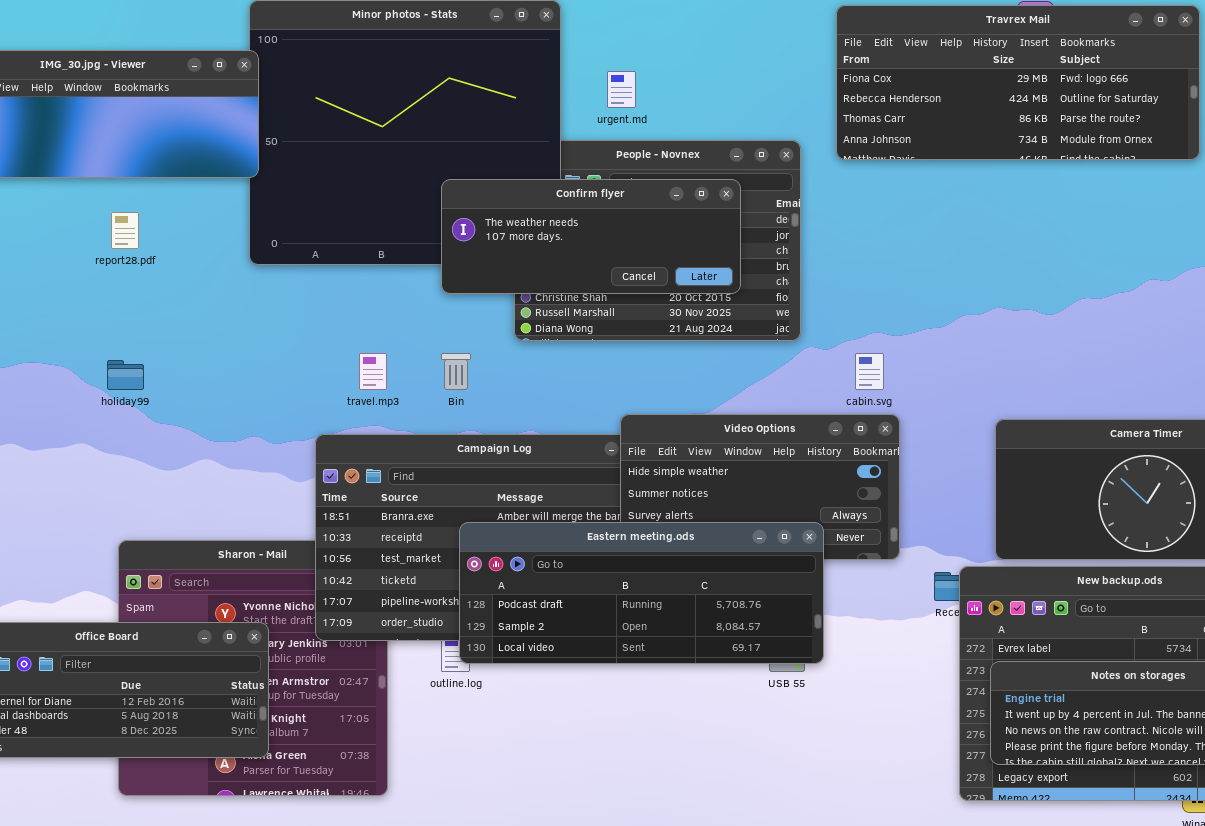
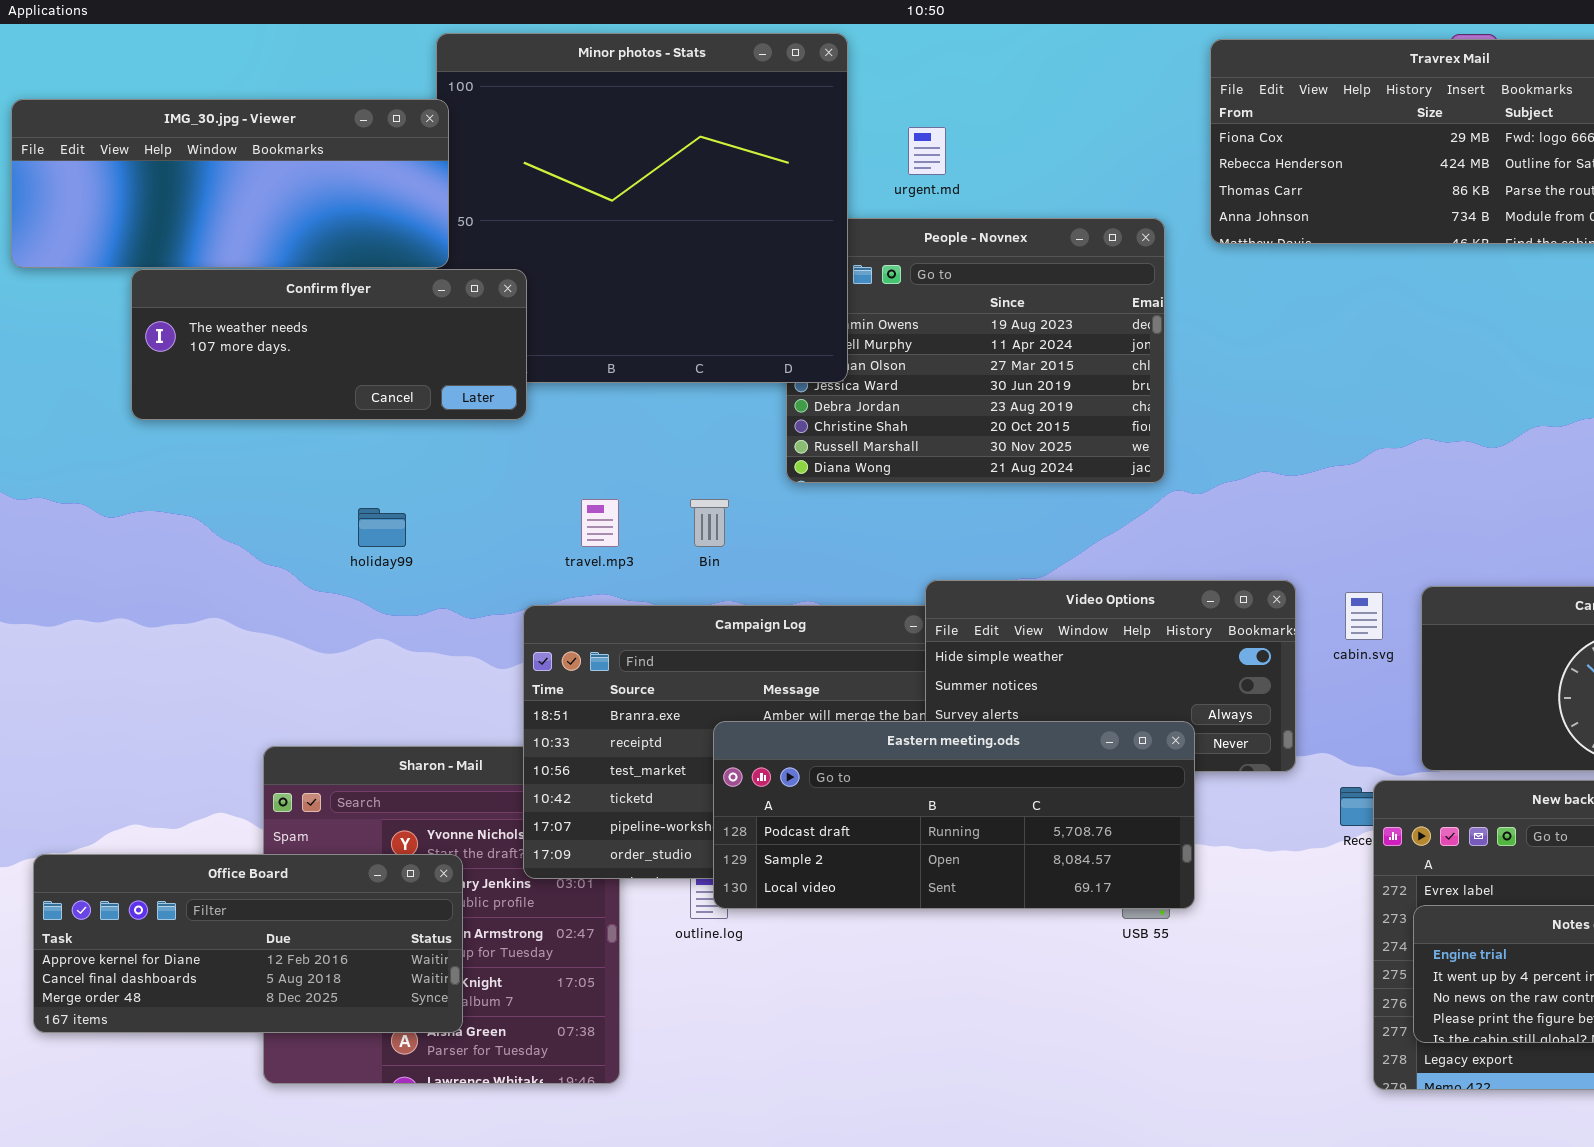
Confirm flyer: [441,179,741,294] -> [131,269,527,420], moved
cabin.svg: [855,353,884,390] -> [1345,592,1383,640], moved
holiday99: [107,360,144,390] -> [358,508,406,547], moved

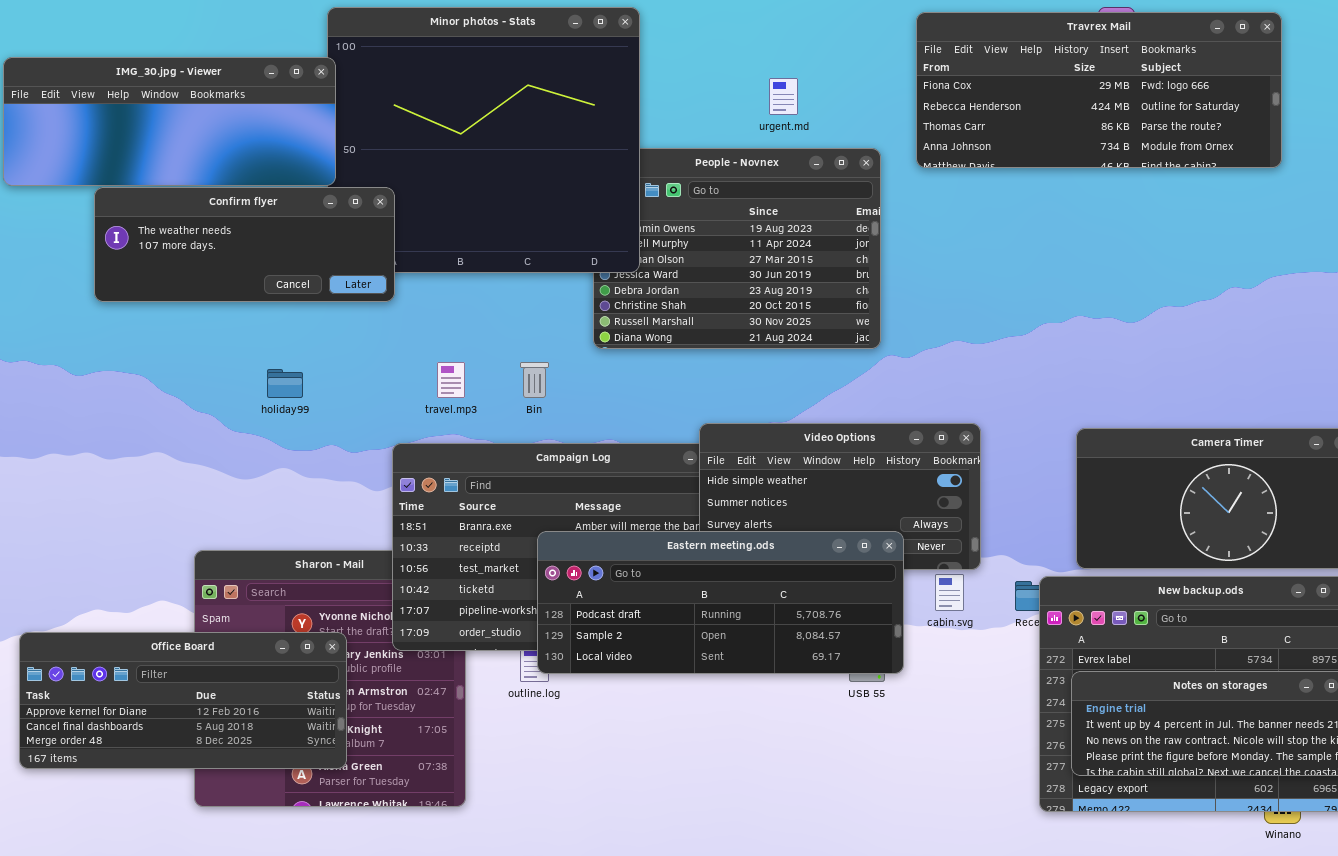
urgent.md: [908,127,946,175] -> [769,78,798,115], moved
cabin.svg: [1345,592,1383,640] -> [935,574,964,611], moved

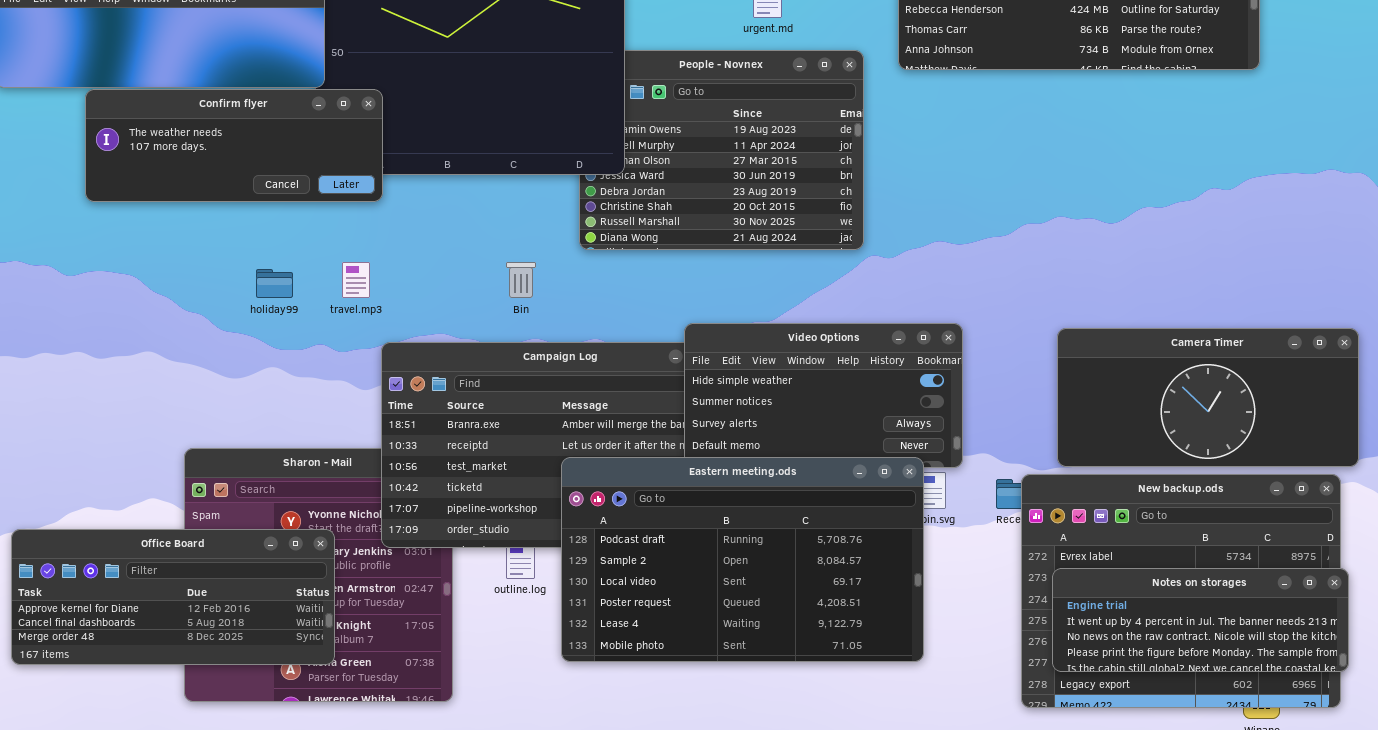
travel.mp3: [437,362,465,398] -> [342,262,370,298], moved
Eastern meeting.ods: [537,531,904,674] -> [561,457,924,662], moved, resized

